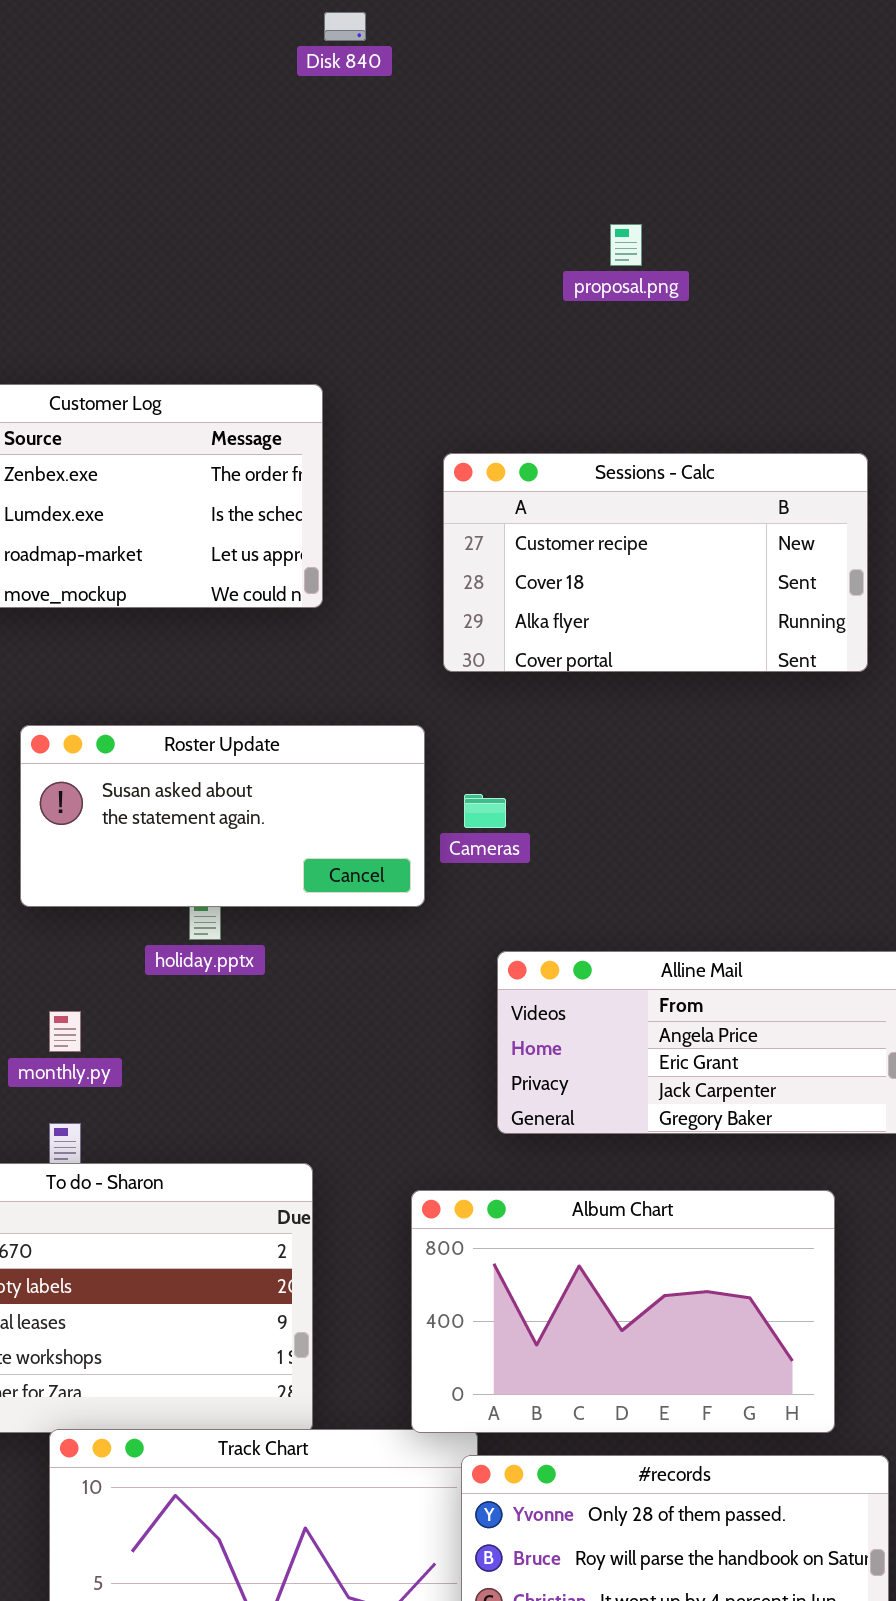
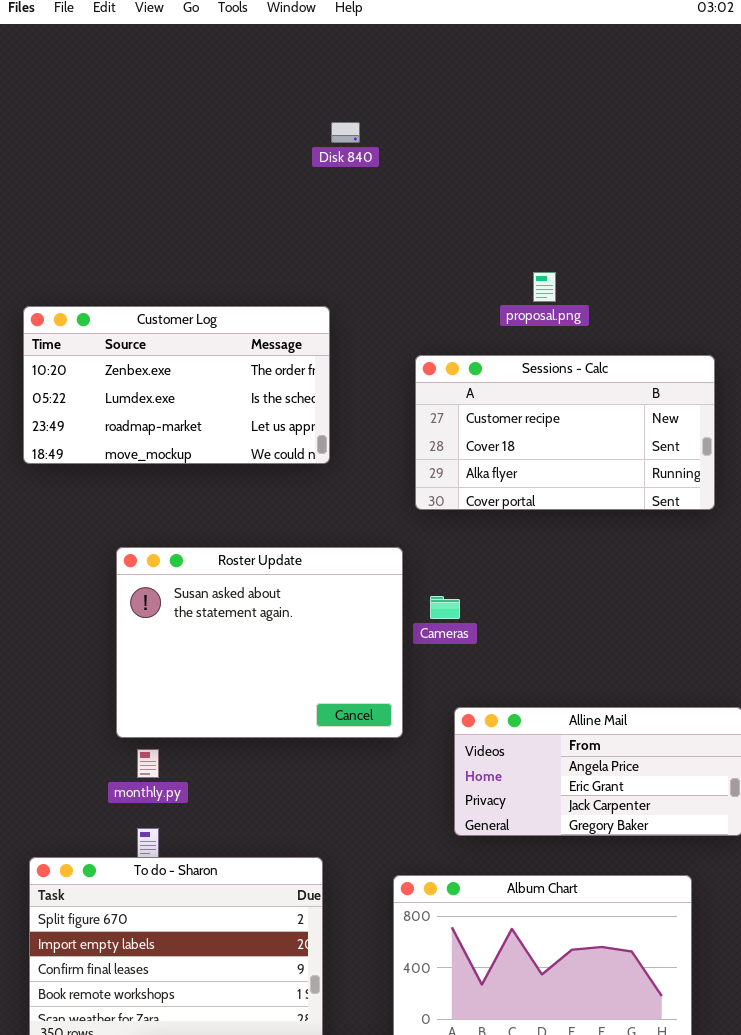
Disk 840: [324,12,366,41] -> [331,122,360,143], moved
proposal.png: [610,224,642,266] -> [533,272,556,302], moved
Roster Update: [20,725,425,907] -> [116,547,403,738], resized

